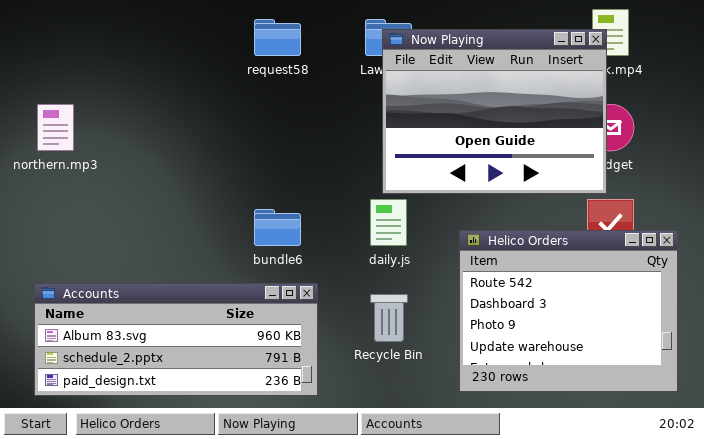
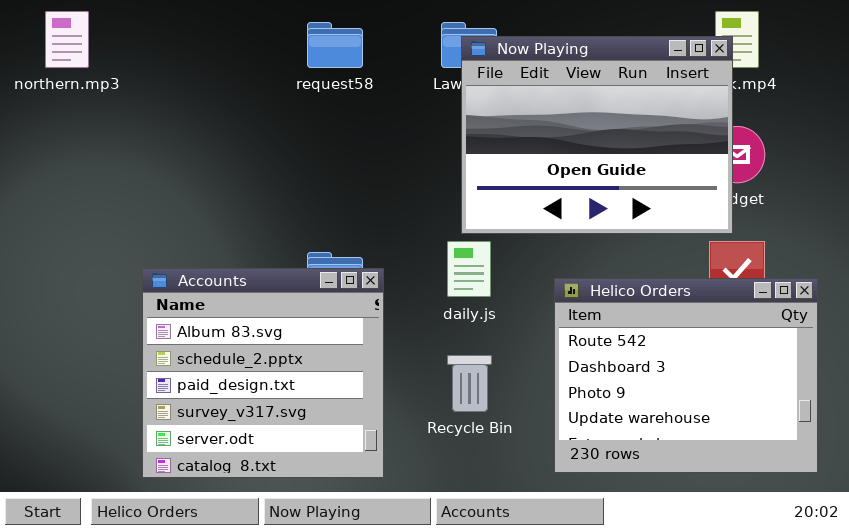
northern.mp3: [37,104,74,151] -> [45,11,89,68], moved
Accounts: [34,283,318,396] -> [142,268,384,478], resized

